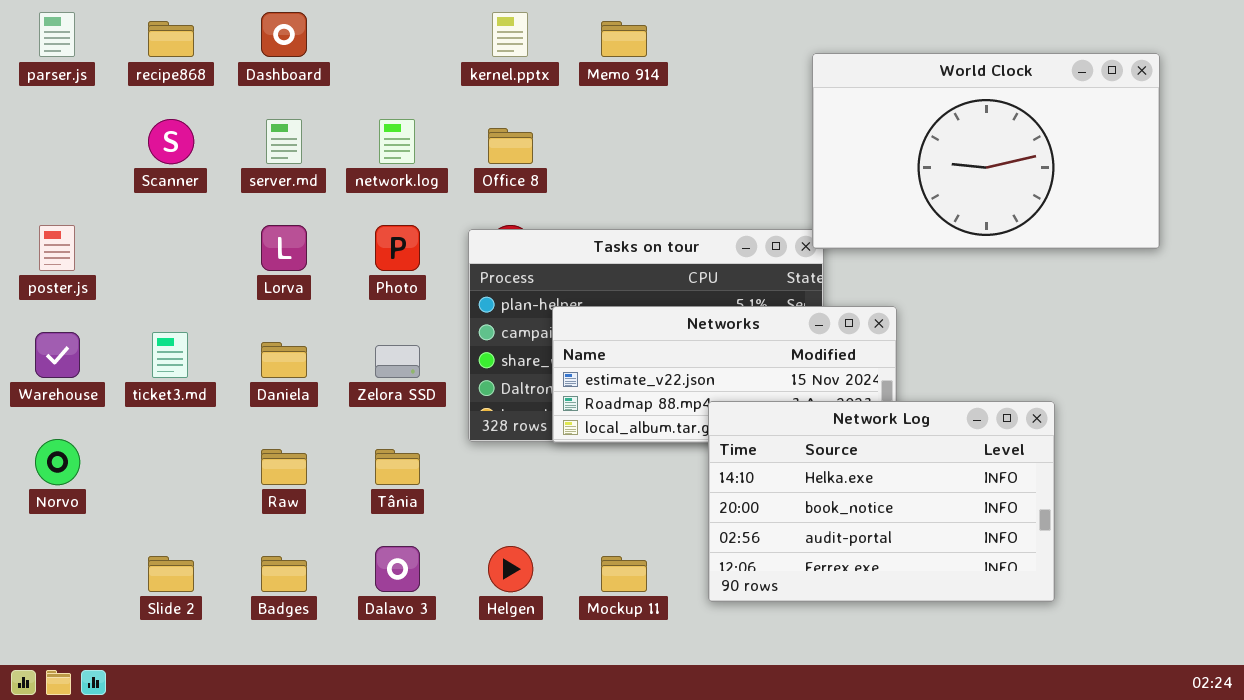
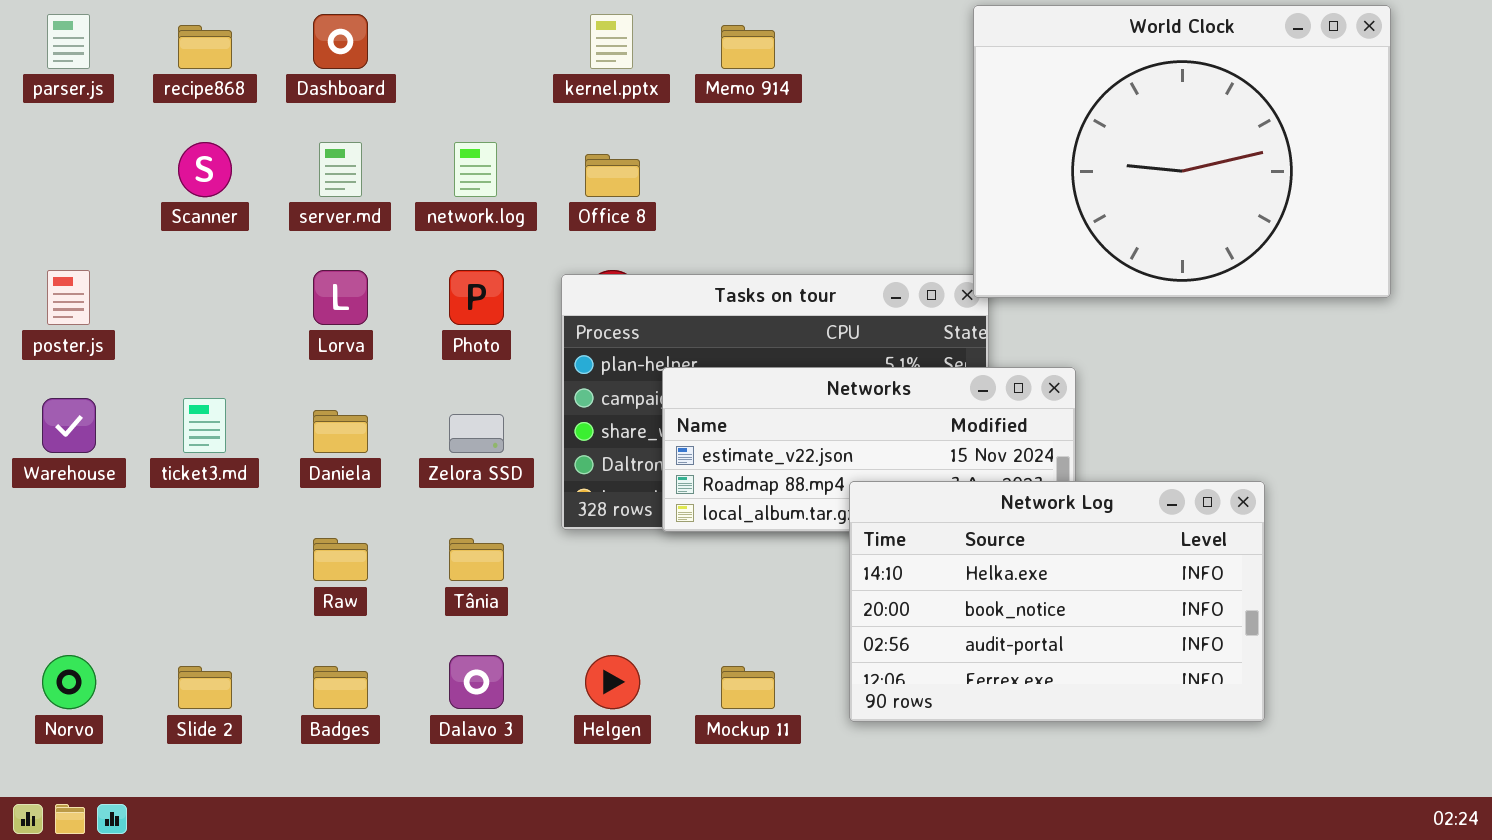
World Clock: [812,53,1160,249] -> [973,5,1391,298], resized
Norvo: [35,439,80,485] -> [42,655,96,709], moved

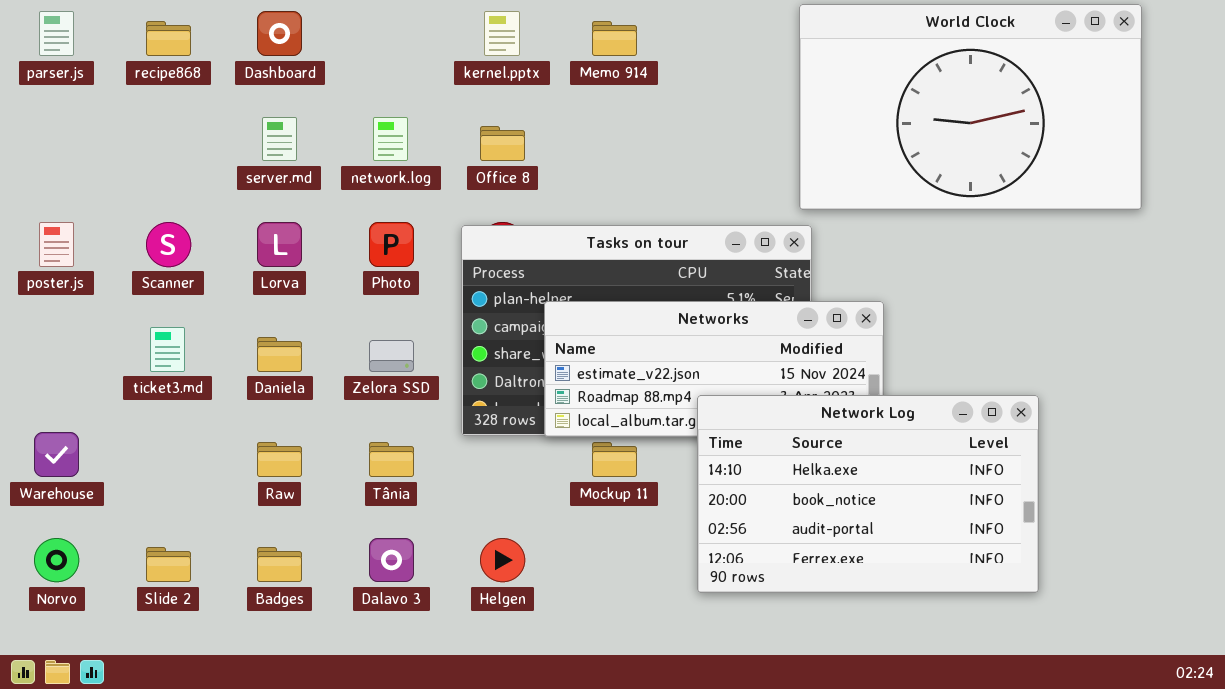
World Clock: [973,5,1391,298] -> [799,4,1142,210], resized
Scanner: [178,142,232,197] -> [146,222,191,267], moved
Warehouse: [42,398,96,453] -> [34,432,79,477], moved
Mockup 11: [721,666,775,709] -> [592,442,637,477], moved

